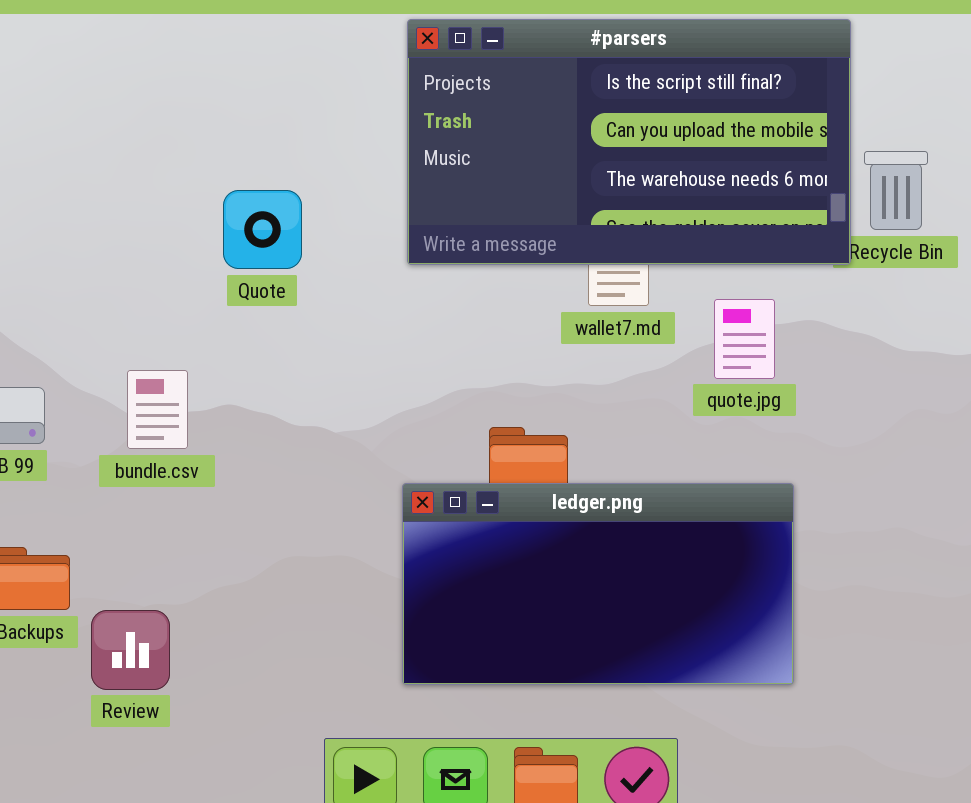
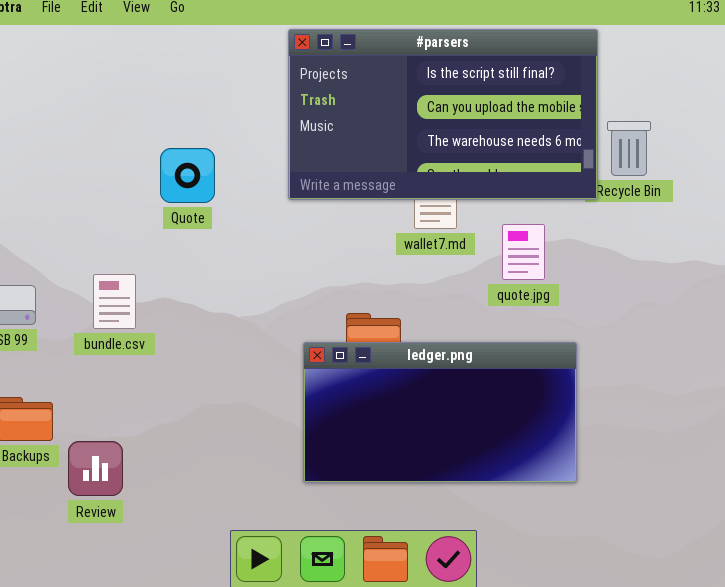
ledger.png: [402,483,794,685] -> [303,342,577,483], moved

